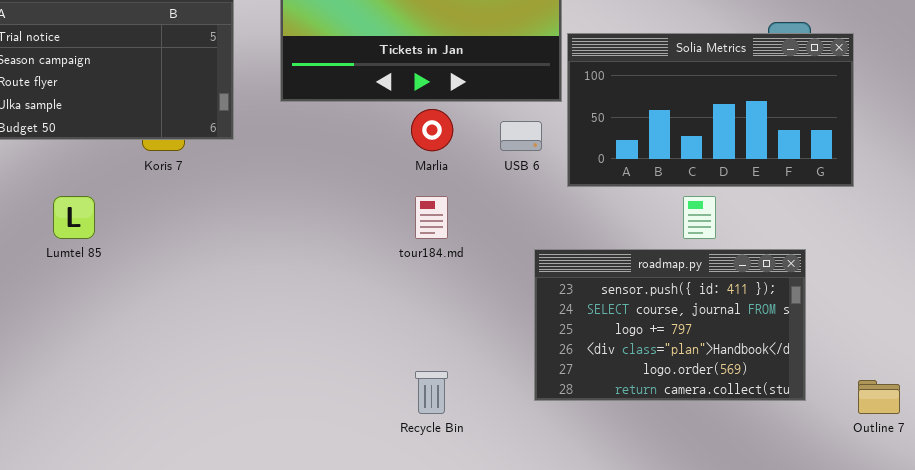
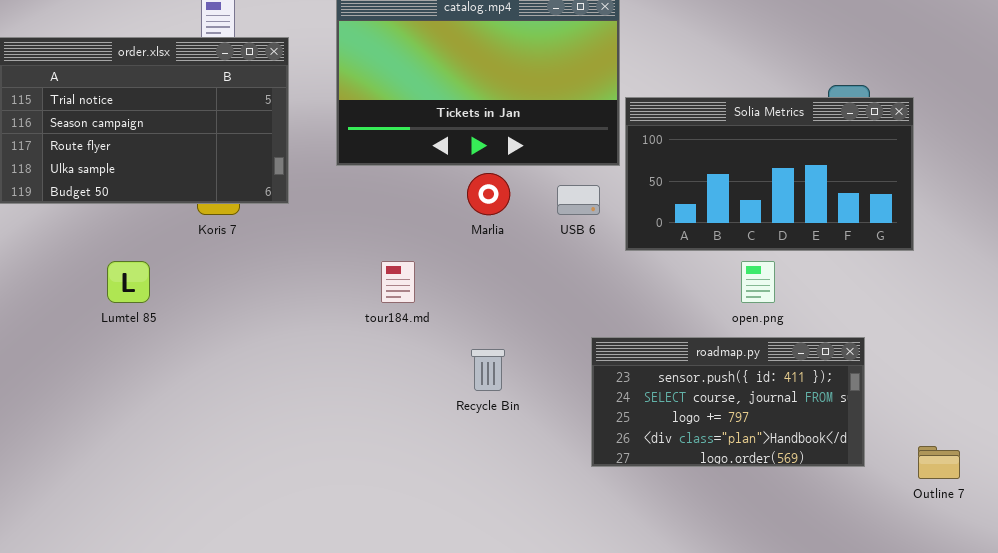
tour184.md: [415,196,448,239] -> [381,261,415,303], moved
roadmap.py: [534,249,806,401] -> [591,337,865,467], resized
Recycle Bin: [415,371,448,414] -> [471,349,505,391], moved

